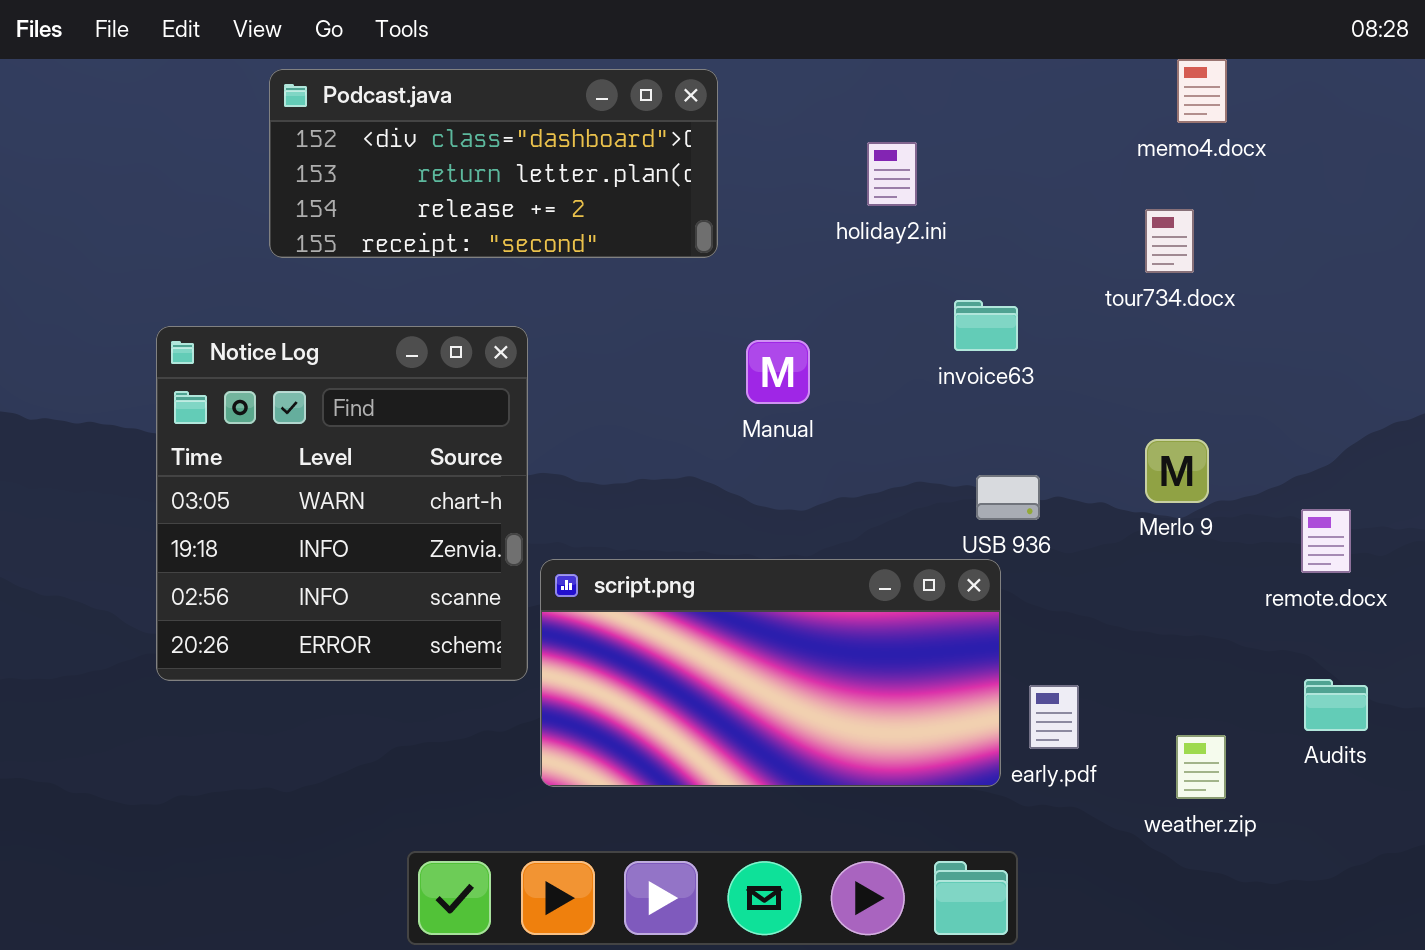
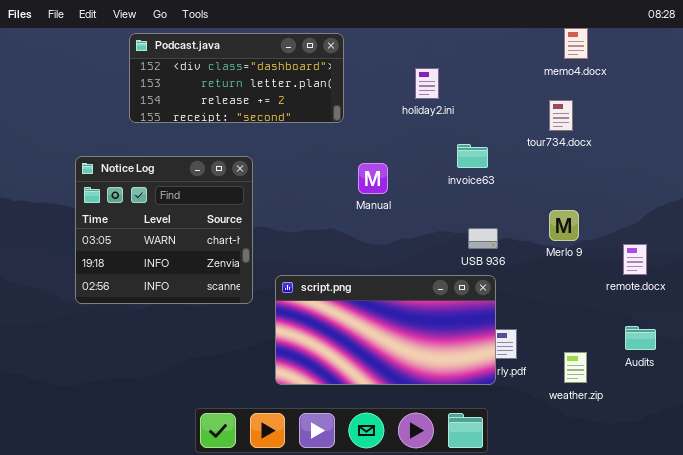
Notice Log: [156,326,528,681] -> [75,156,253,304], resized
script.png: [540,559,1001,787] -> [275,275,496,385], moved

